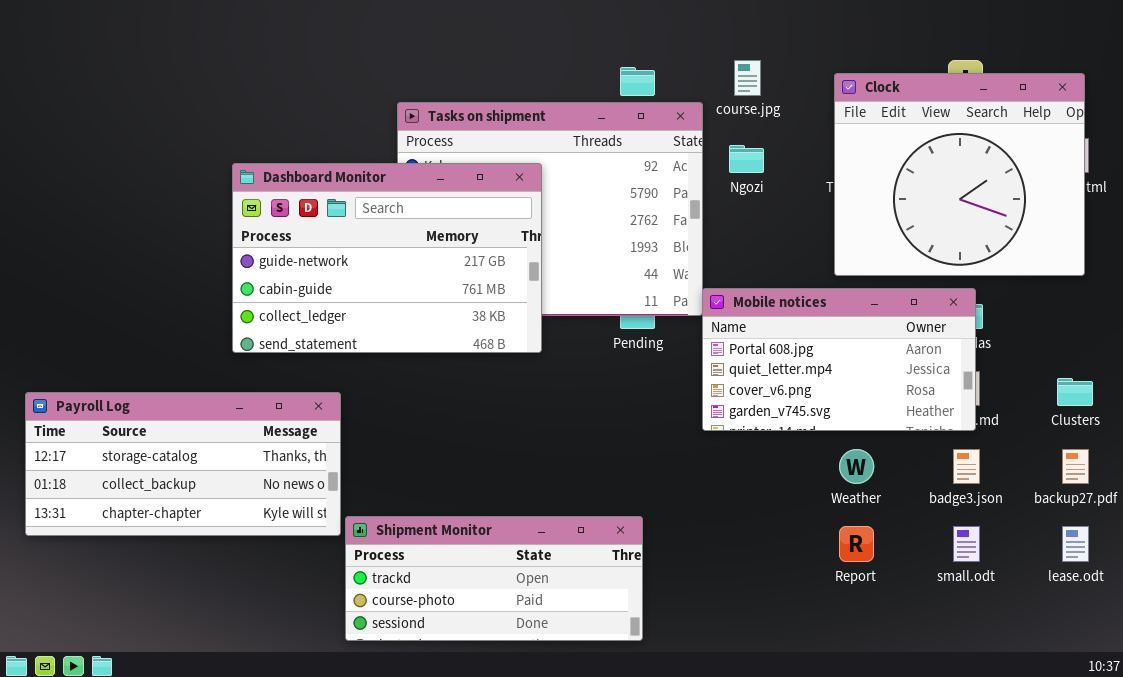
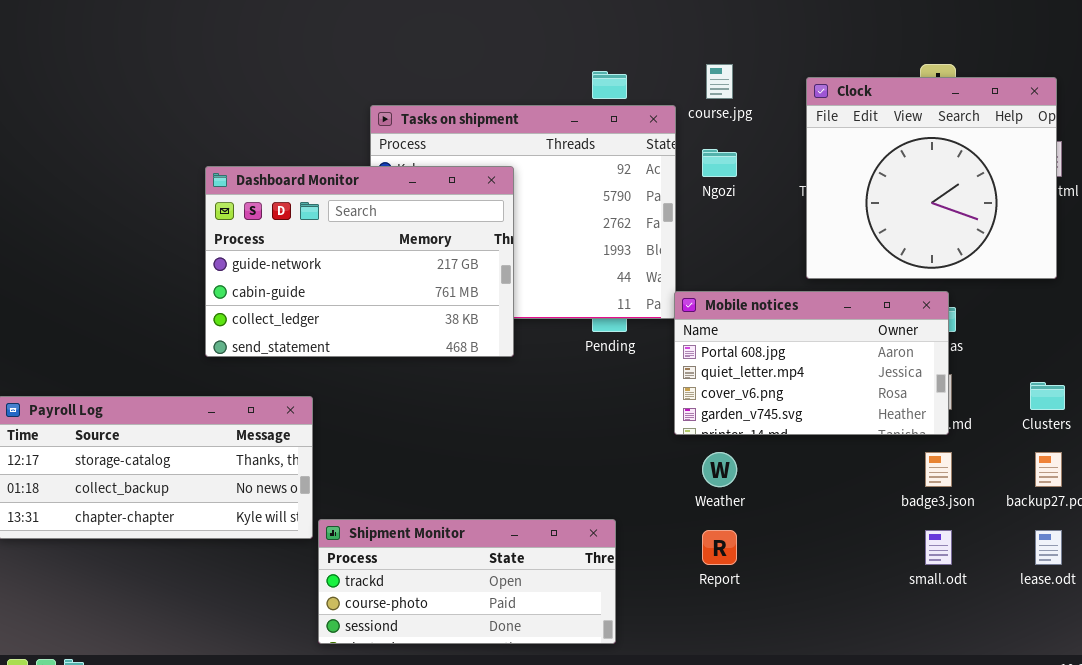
Weather: [839,449,874,484] -> [702,452,737,487], moved
Report: [839,526,874,562] -> [702,530,737,565], moved

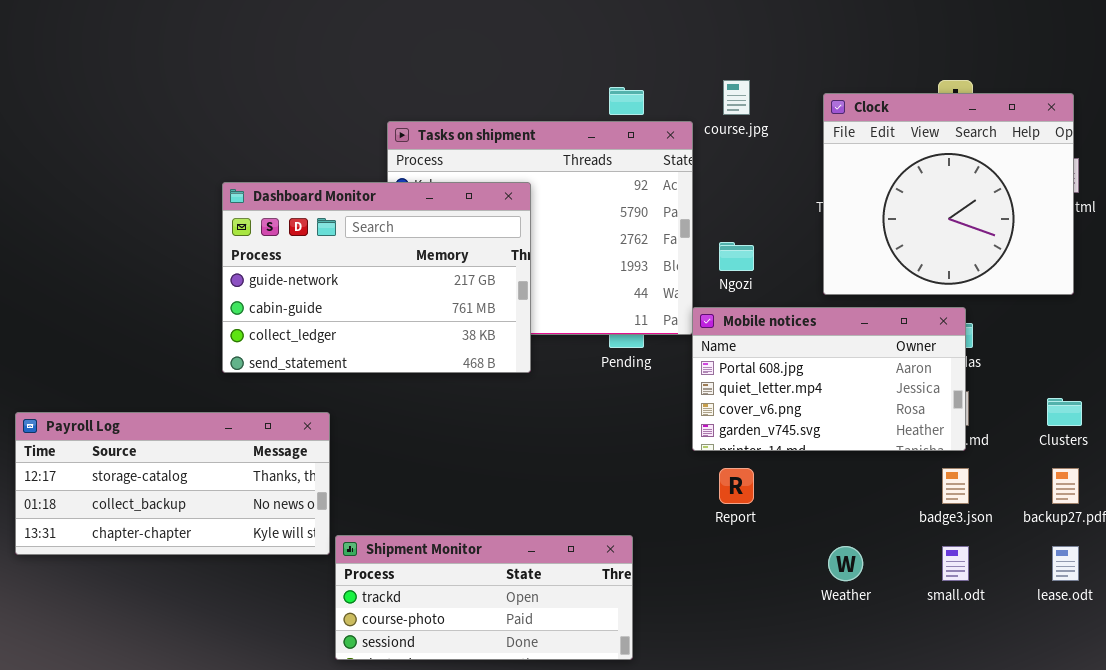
Ngozi: [702,149,737,177] -> [719,242,754,271], moved
Weather: [702,452,737,487] -> [828,546,863,581], moved
Report: [702,530,737,565] -> [719,468,754,504], moved

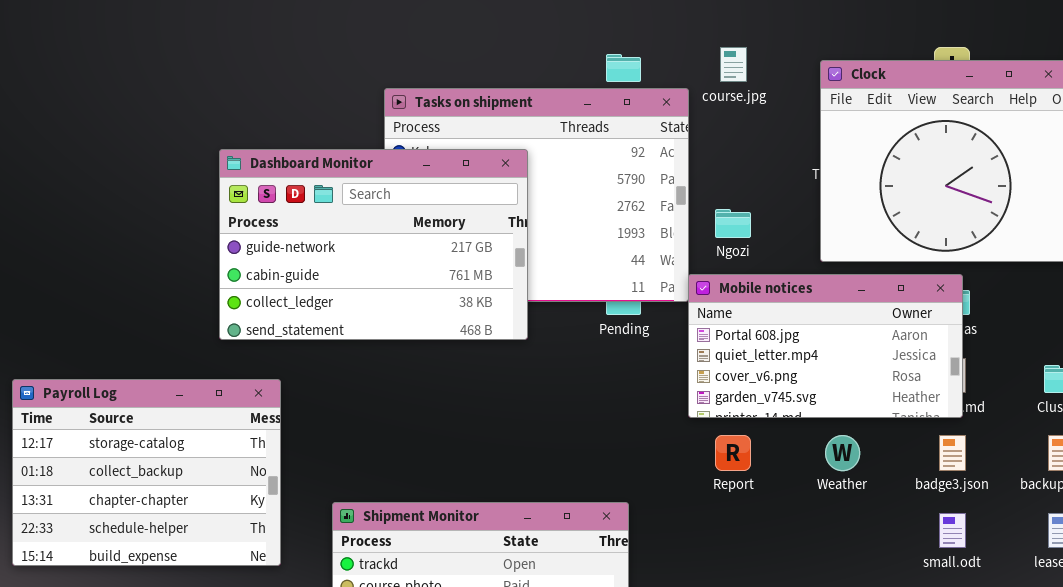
Payroll Log: [15,412,330,555] -> [12,379,281,566], resized
Weather: [828,546,863,581] -> [825,435,860,471], moved

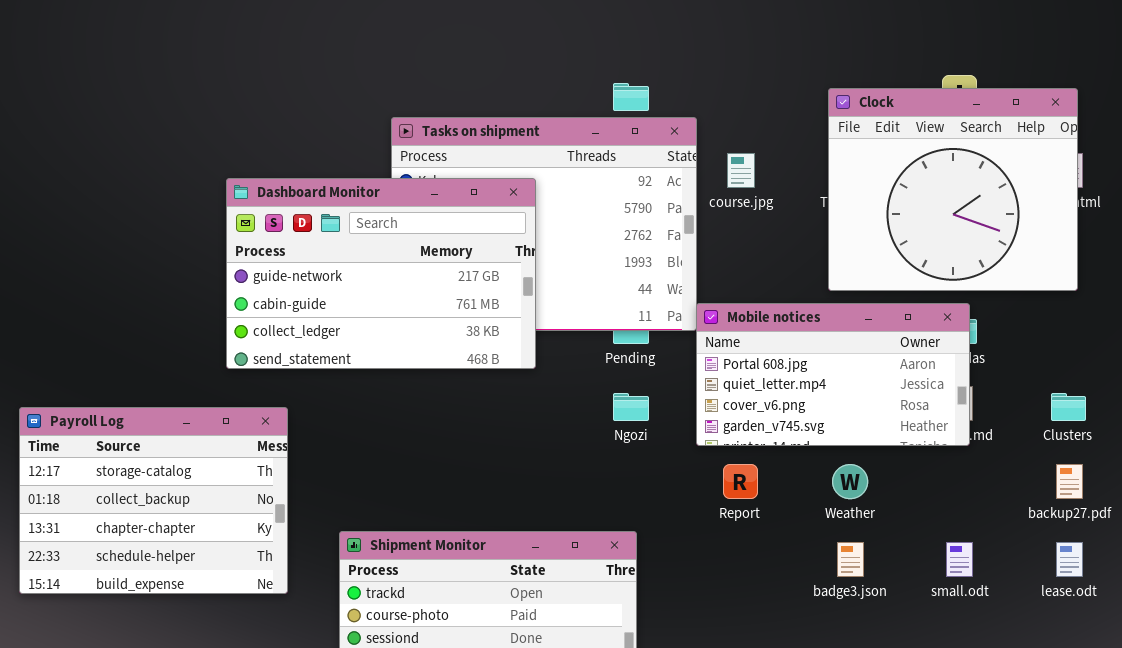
course.jpg: [720,47,747,82] -> [727,153,755,188], moved
Ngozi: [715,209,751,238] -> [613,393,649,421], moved
badge3.json: [939,435,966,471] -> [837,542,864,577], moved

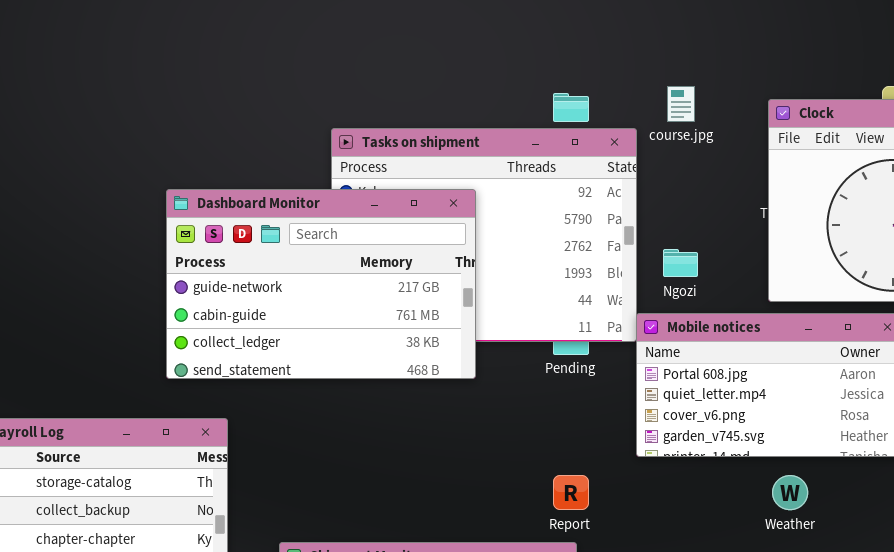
course.jpg: [727,153,755,188] -> [667,86,695,122], moved
Ngozi: [613,393,649,421] -> [663,249,698,277], moved
Report: [723,464,758,499] -> [553,475,589,510], moved

